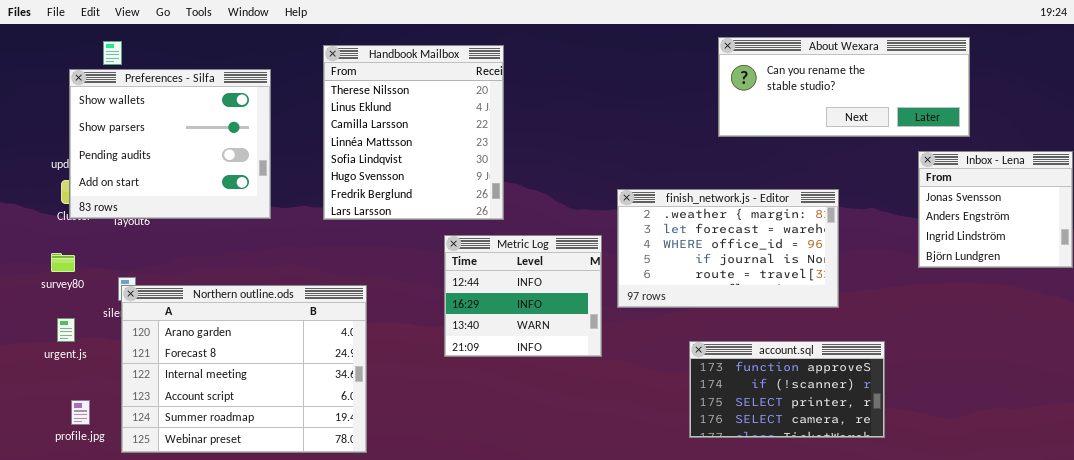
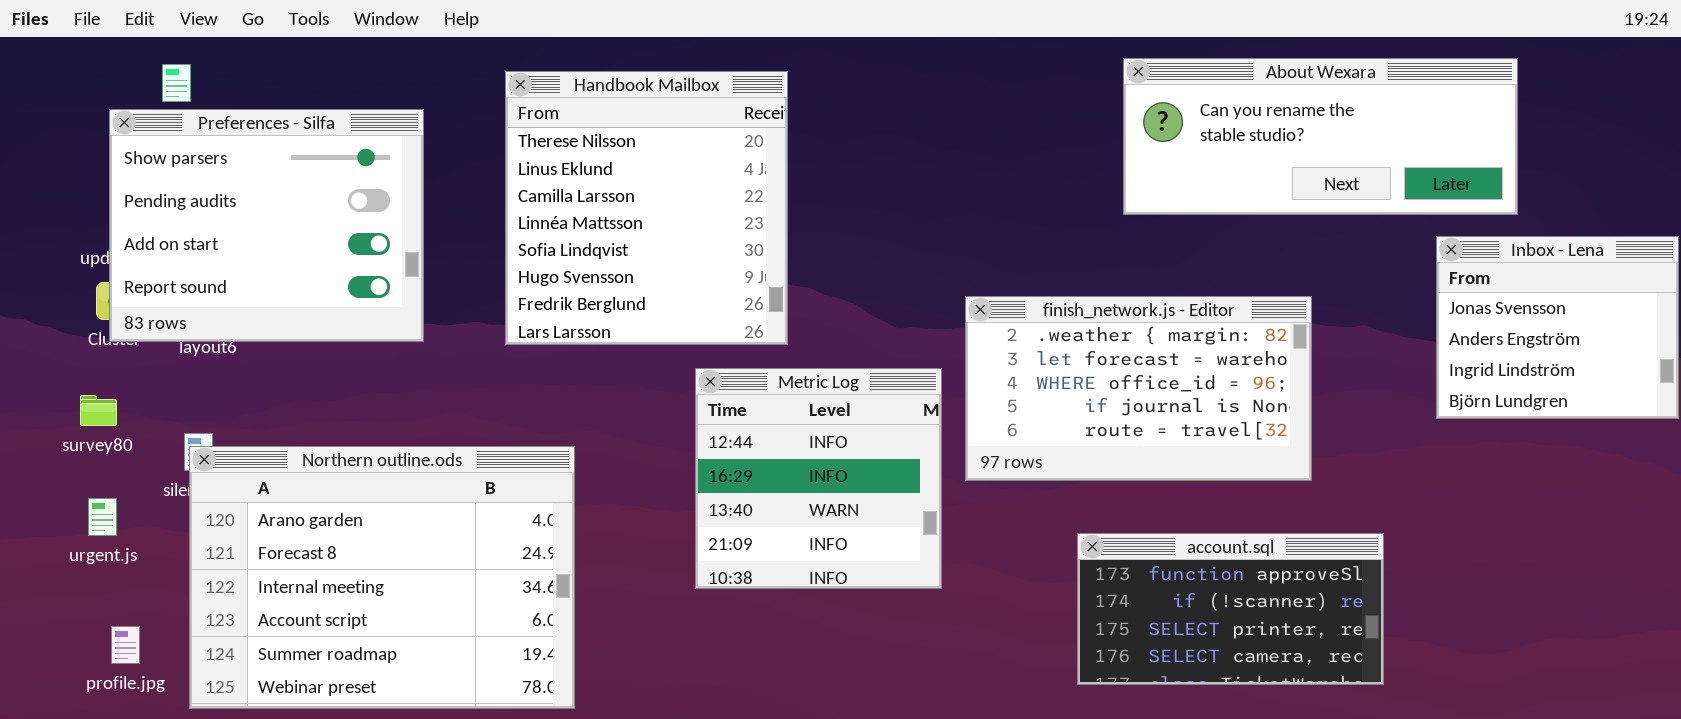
Preferences - Silfa: [69,69,271,219] -> [109,109,424,342], scrolled down 1 row
Metric Log: [444,235,602,357] -> [695,368,942,589], resized

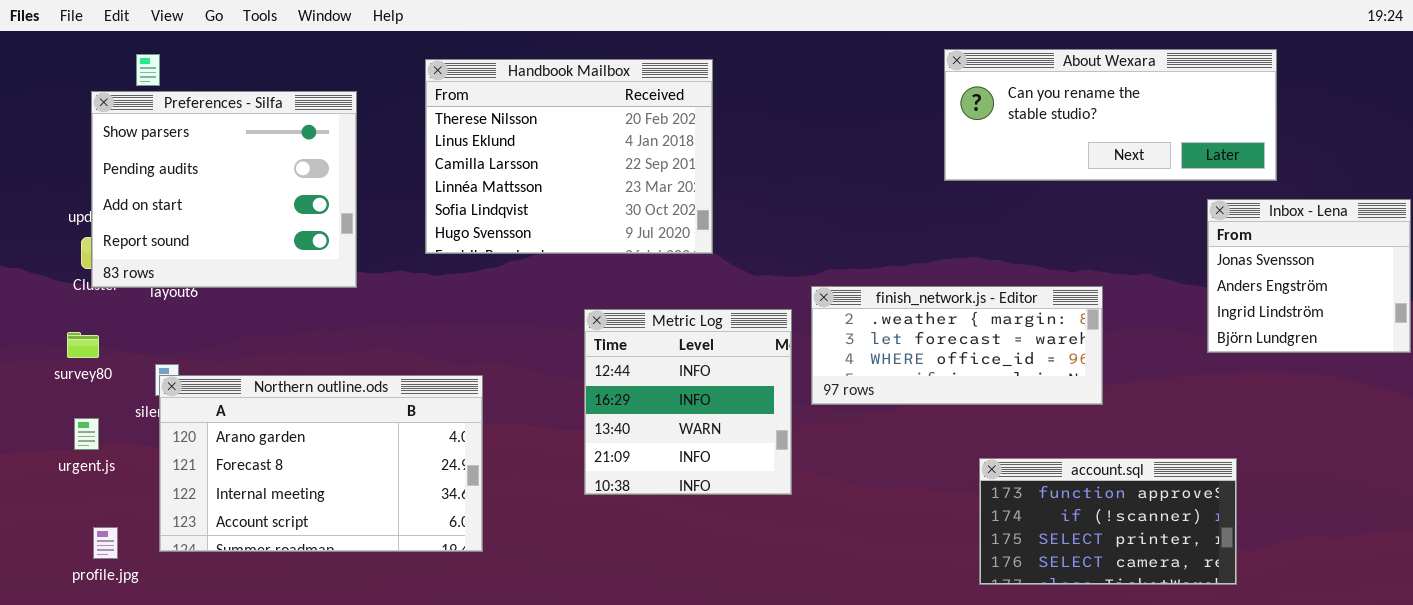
Handbook Mailbox: [505,71,788,345] -> [425,59,713,254], resized
finish_network.js - Editor: [965,296,1312,481] -> [811,286,1103,405], resized
Northern outline.ods: [189,446,575,709] -> [159,375,483,552], resized
account.sql: [1077,533,1384,685] -> [979,458,1237,585], moved

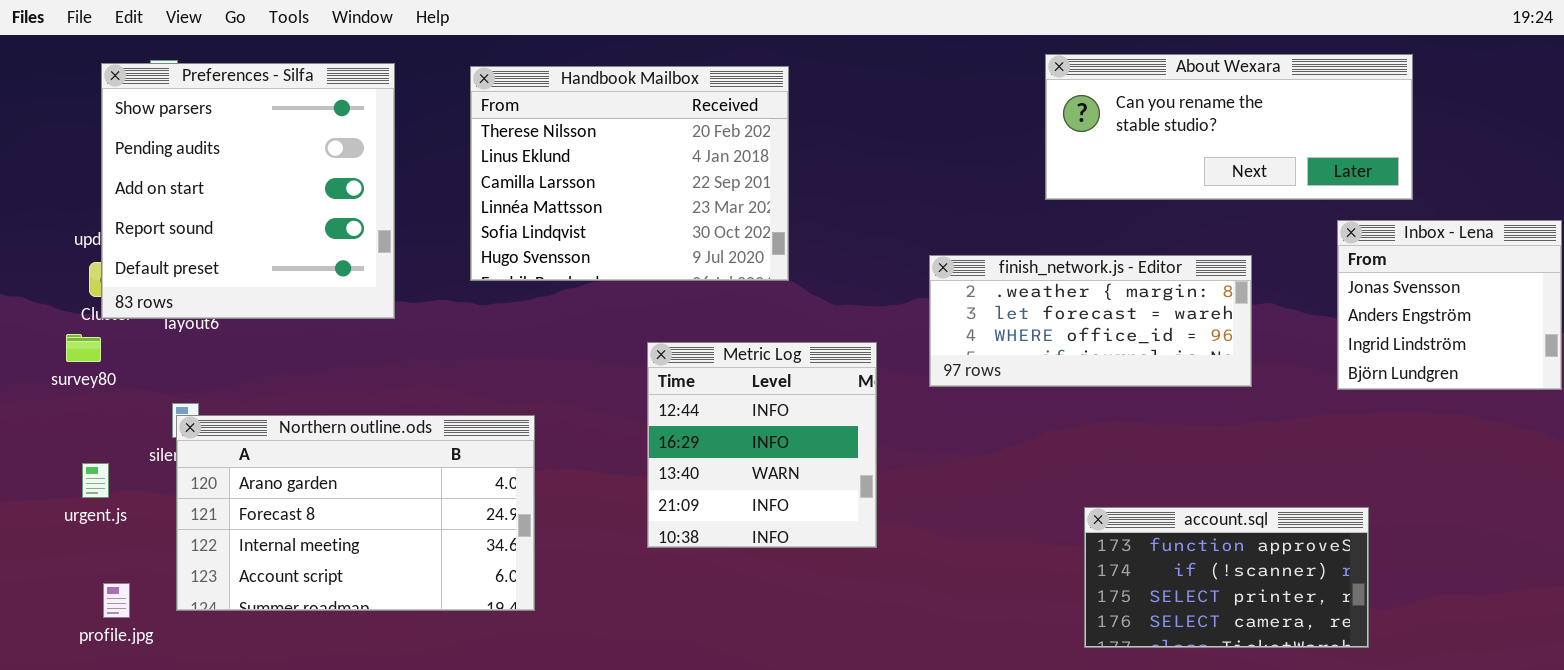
Preferences - Silfa: [91,91,357,288] -> [101,63,395,319], resized
finish_network.js - Editor: [811,286,1103,405] -> [929,255,1252,387], moved
survey80: [67,332,99,358] -> [66,334,101,362], moved

